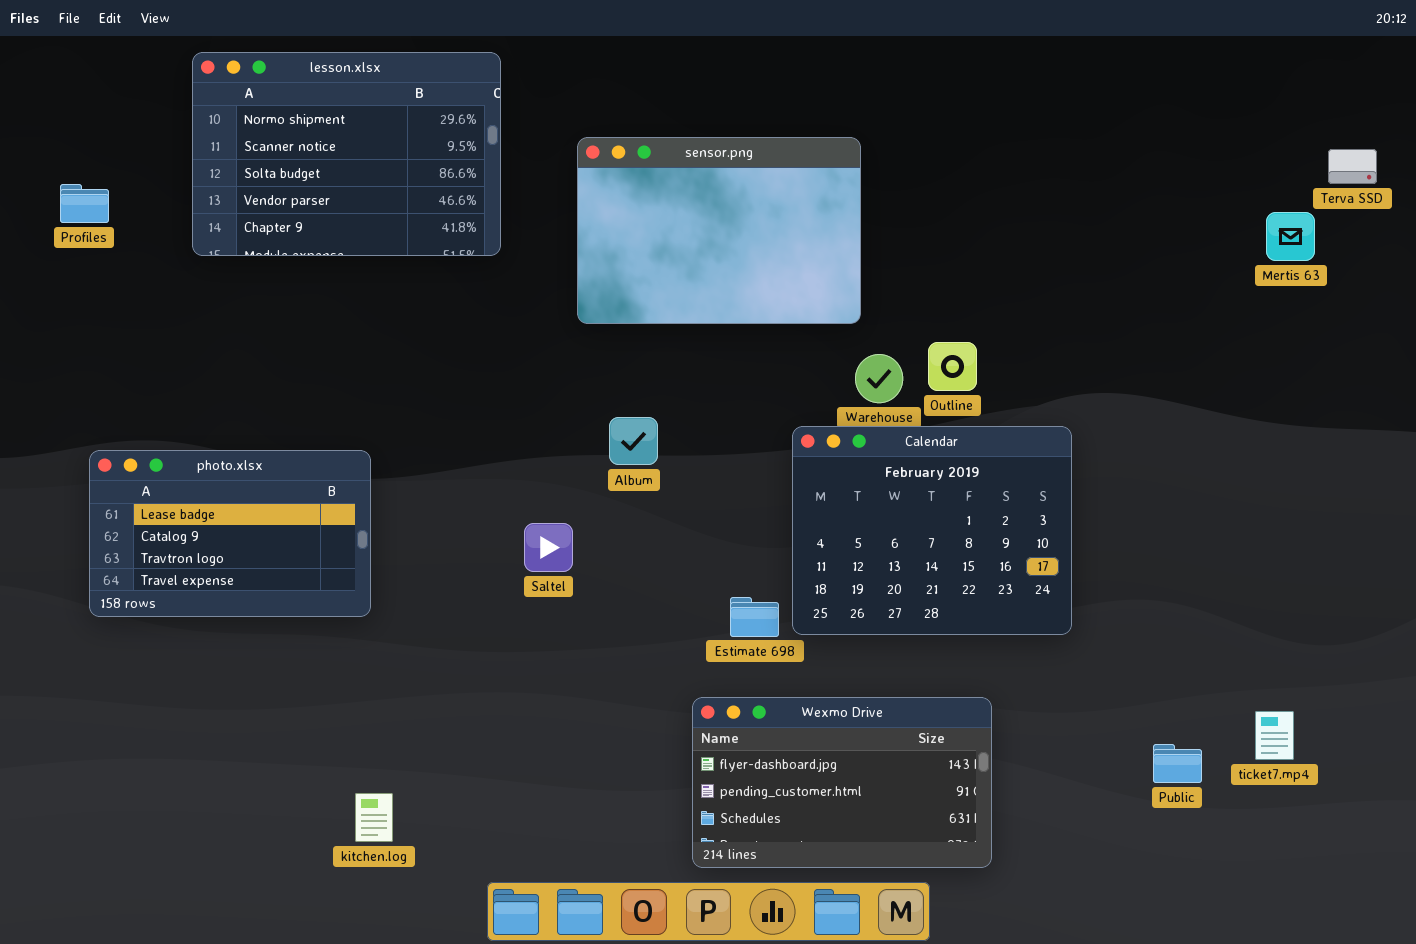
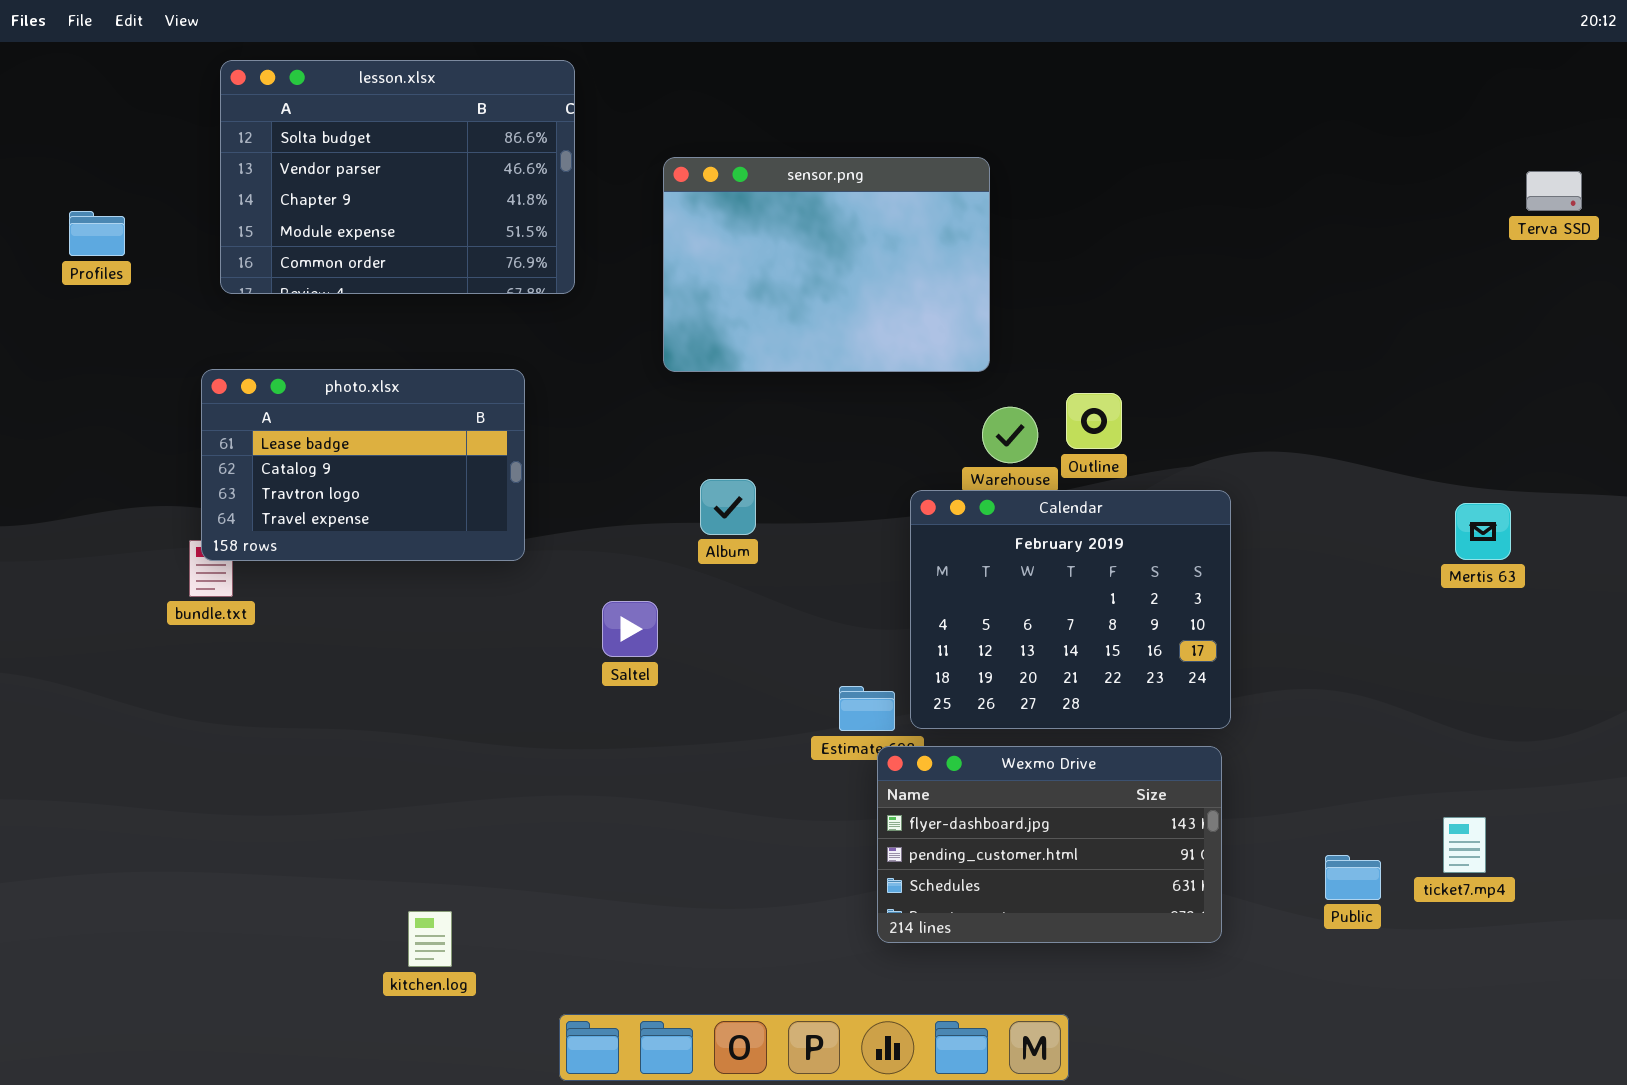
lesson.xlsx: [192,52,501,256] -> [220,60,575,294], scrolled down 2 rows
Mertis 63: [1266,212,1315,261] -> [1455,503,1511,560], moved
photo.xlsx: [89,450,371,617] -> [201,369,525,561], moved
Wexmo Drive: [692,697,992,868] -> [877,746,1222,943], moved

